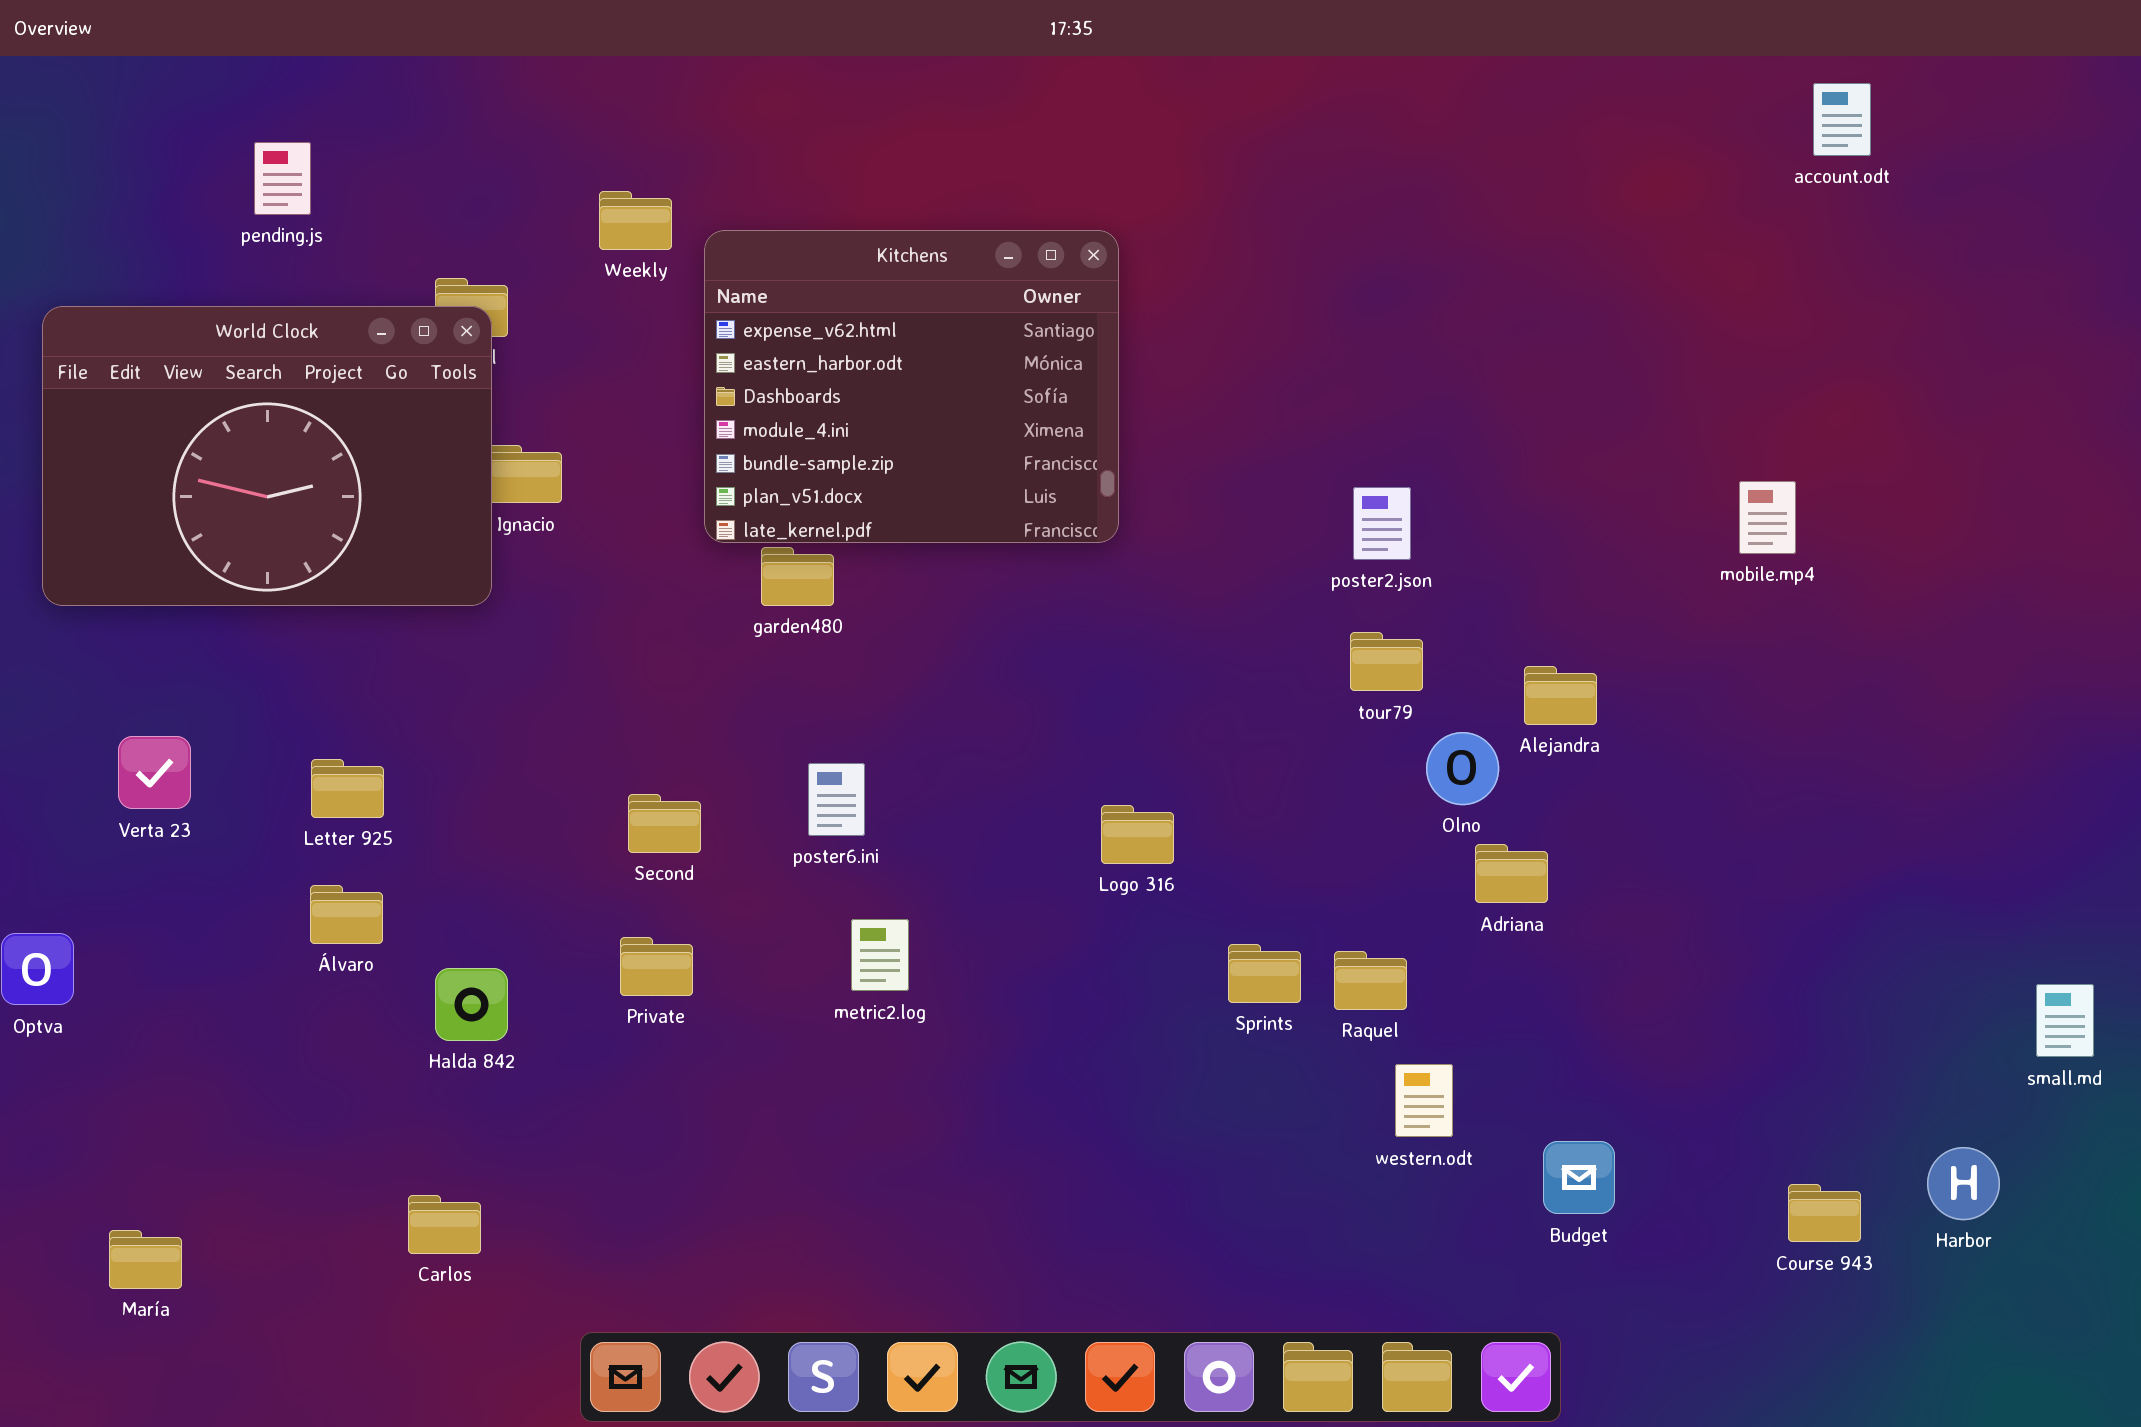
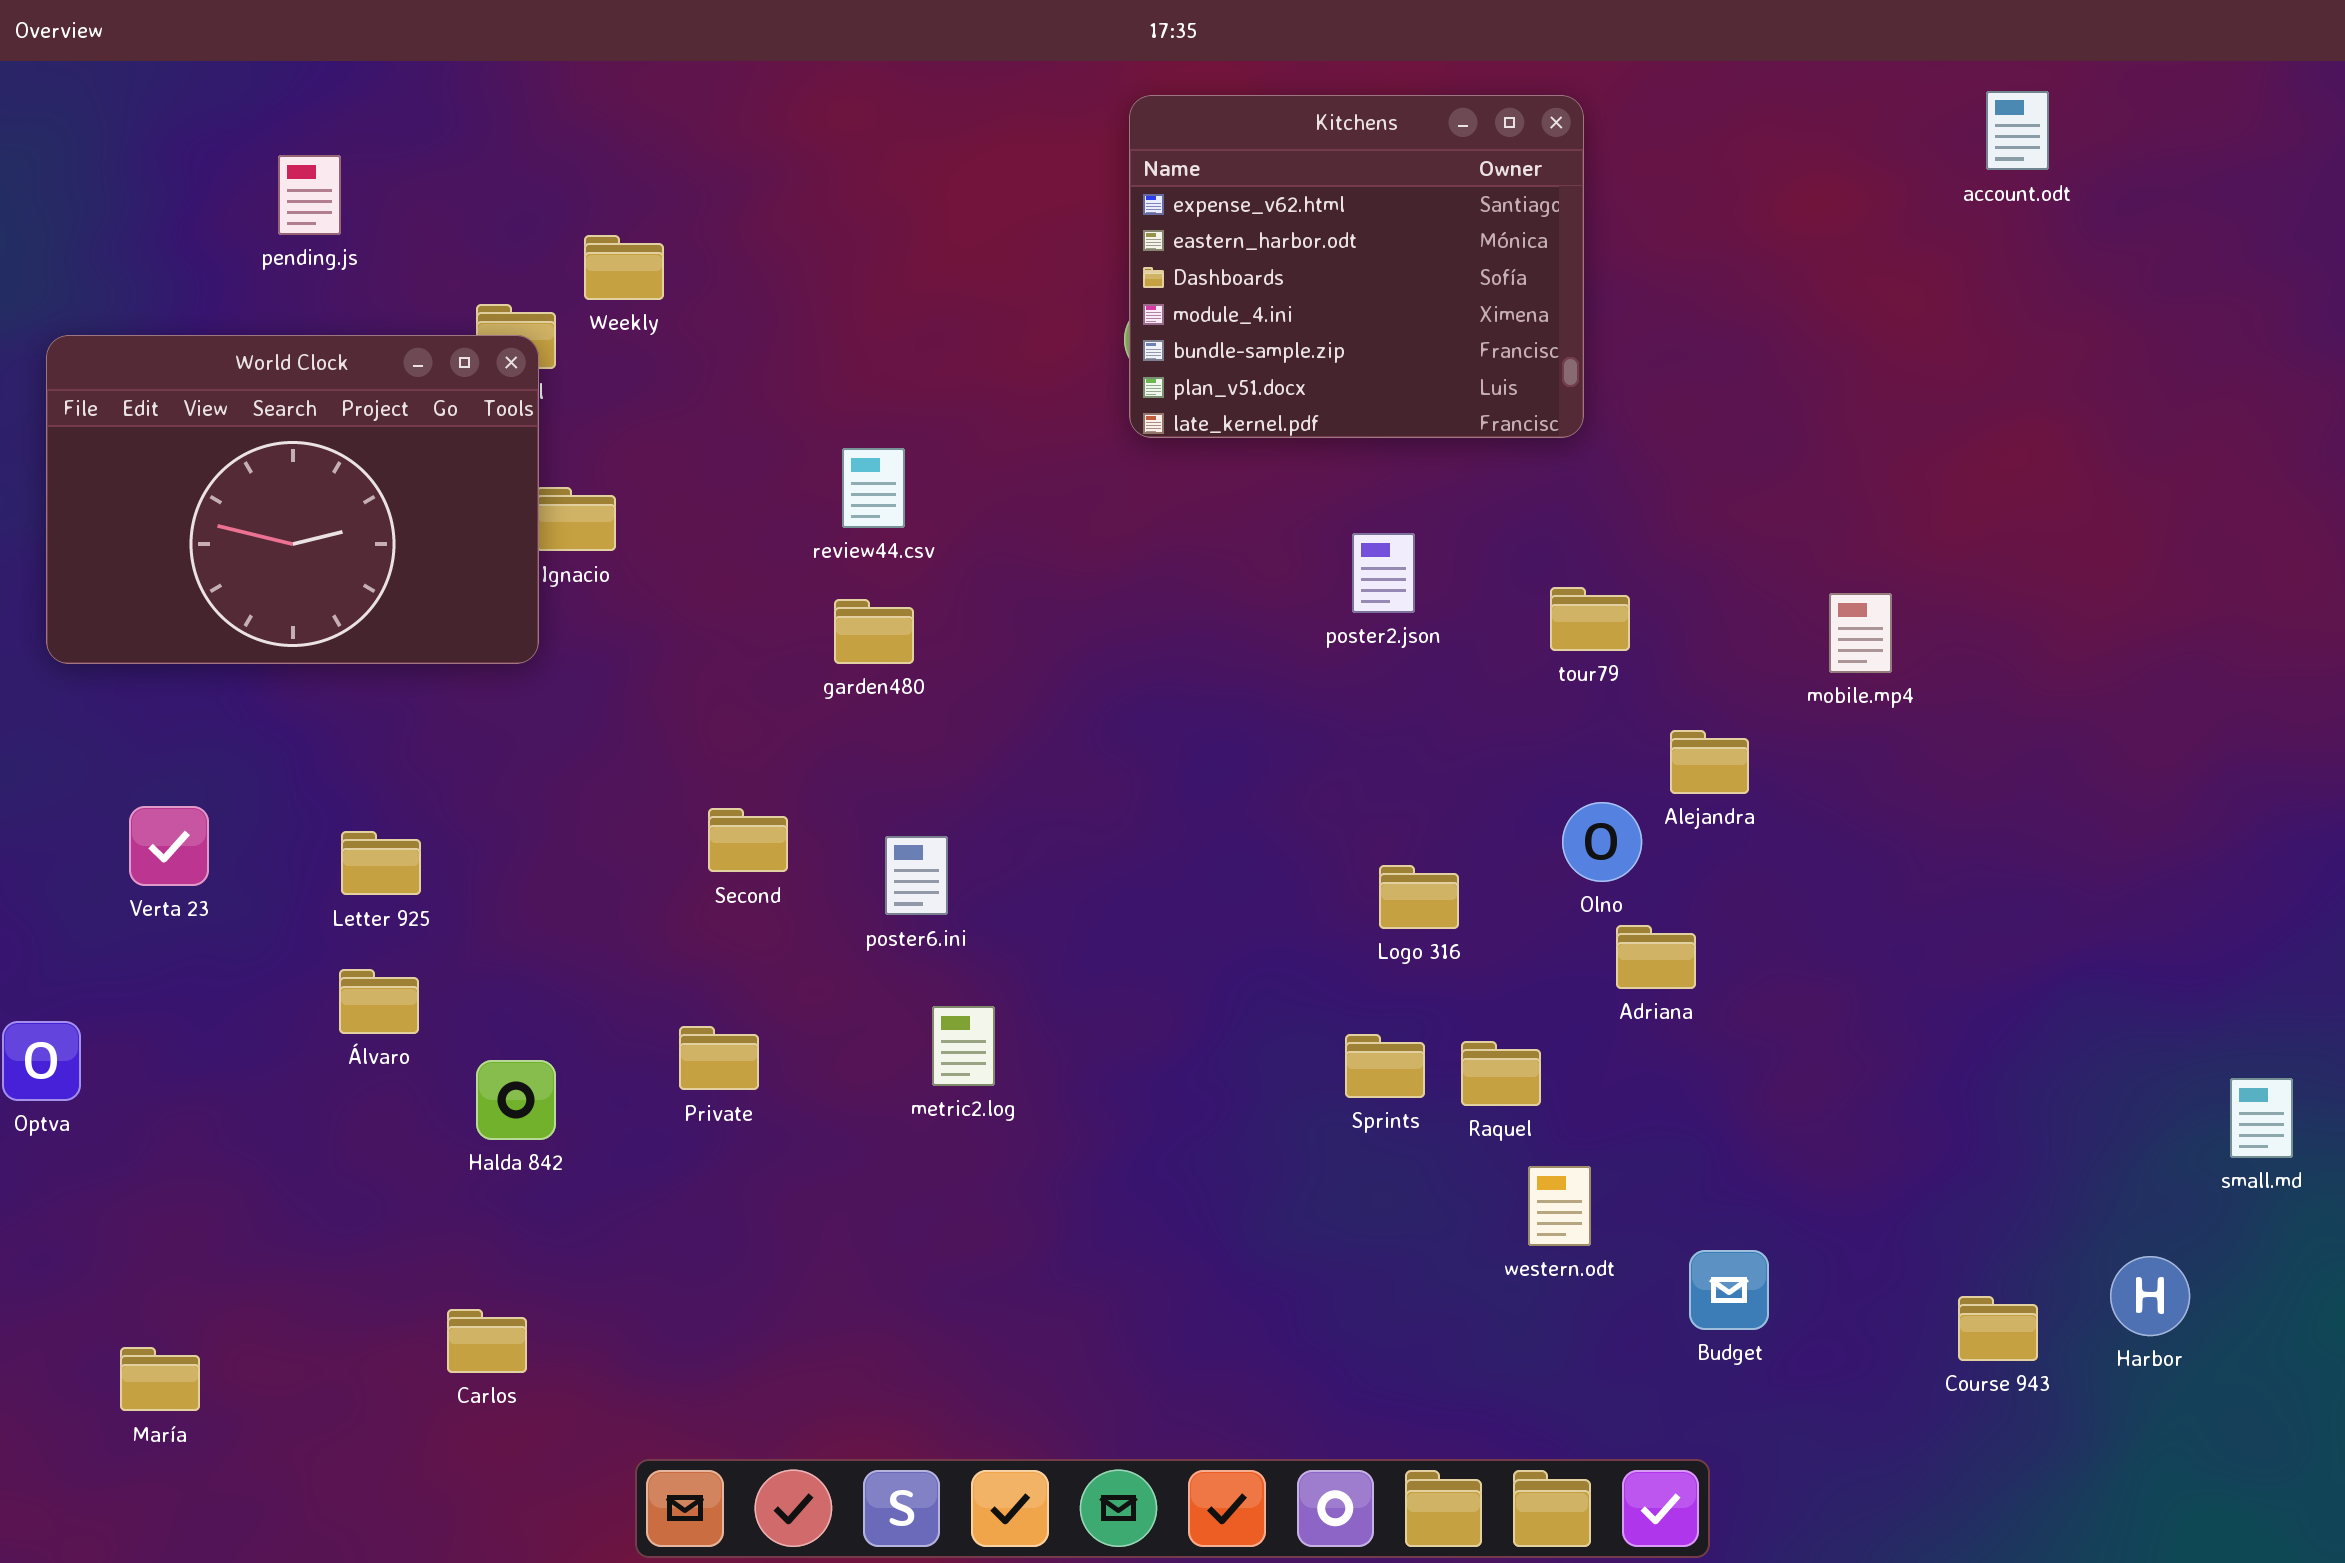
Weekly: [599,191,672,250] -> [584,235,664,300], moved
Kitchens: [704,230,1119,543] -> [1129,95,1584,438], moved
mobile.mp4: [1739,481,1796,554] -> [1829,593,1892,673], moved
poster2.json: [1353,487,1411,560] -> [1352,533,1415,613], moved
tour79: [1350,632,1423,691] -> [1550,587,1630,651], moved
Second: [628,794,701,853] -> [708,808,788,872], moved
Logo 316: [1101,805,1174,864] -> [1379,865,1459,929], moved

